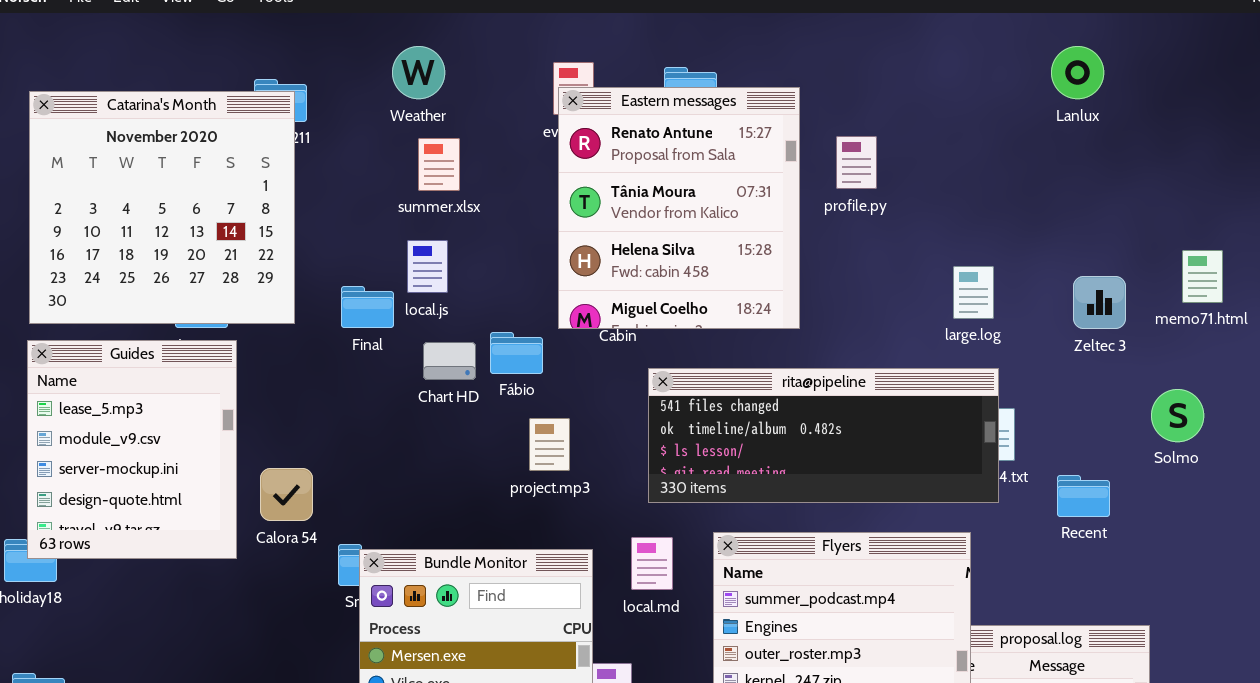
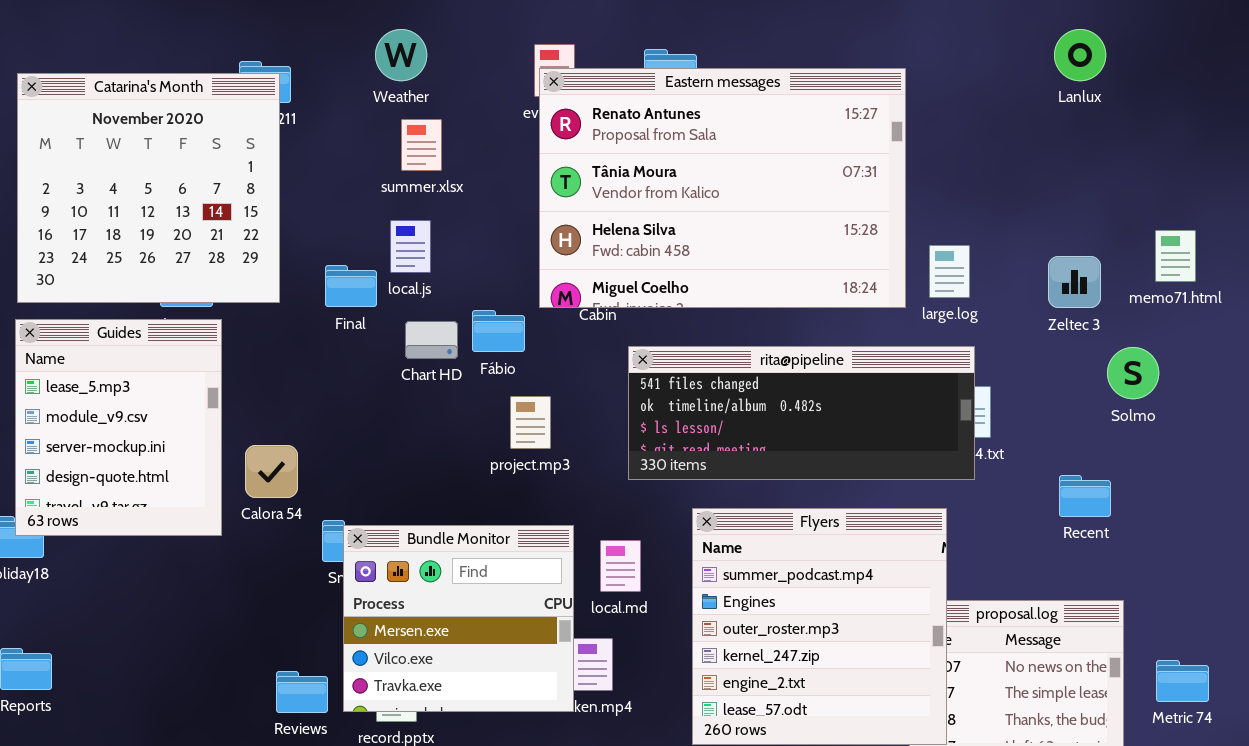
Lanlux: [1051,46,1104,99] -> [1054,29,1106,81], moved
Eastern messages: [558,87,800,329] -> [539,68,906,308], resized
Solmo: [1151,389,1204,442] -> [1107,347,1159,399], moved
Recent: [1057,475,1110,517] -> [1059,475,1111,517], moved
local.md: [631,537,673,590] -> [600,540,641,592], moved

